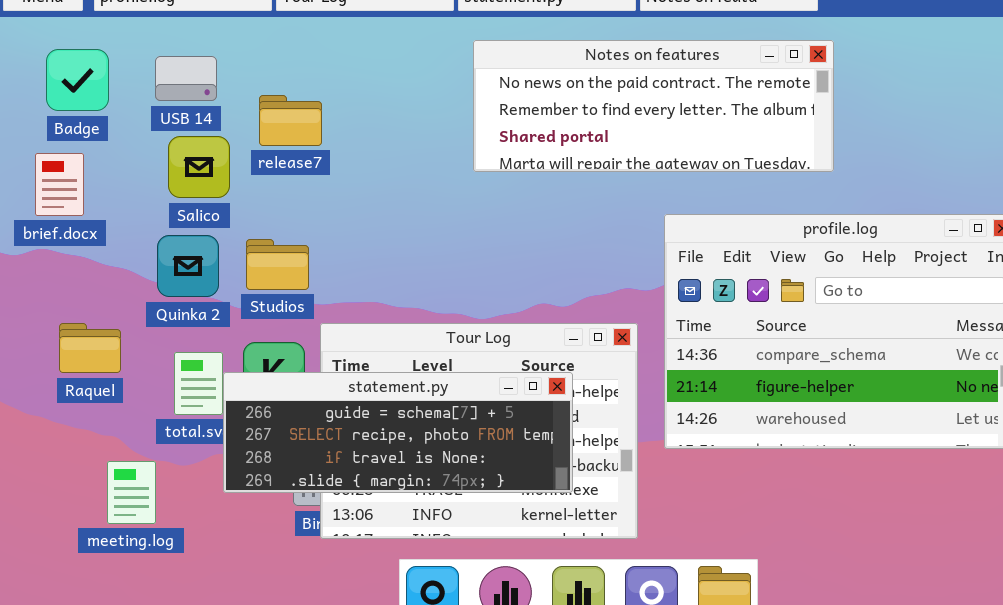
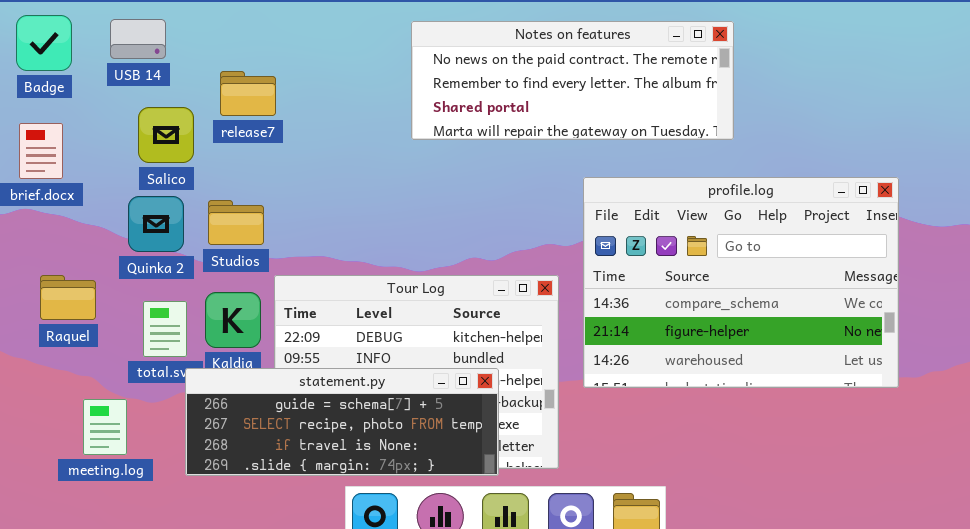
Badge: [46,49,109,111] -> [16,15,72,71], moved
USB 14: [155,56,217,101] -> [110,19,166,59], moved
statement.py: [223,372,573,493] -> [185,368,499,476], moved

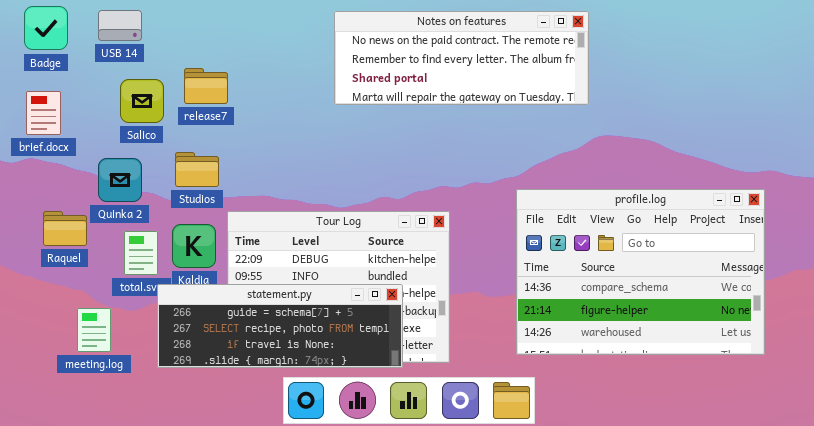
release7: [220,71,276,116] -> [184,68,228,104], moved
profile.log: [583,177,899,388] -> [516,189,765,355], moved
Quinka 2: [128,196,184,252] -> [98,158,142,202], moved

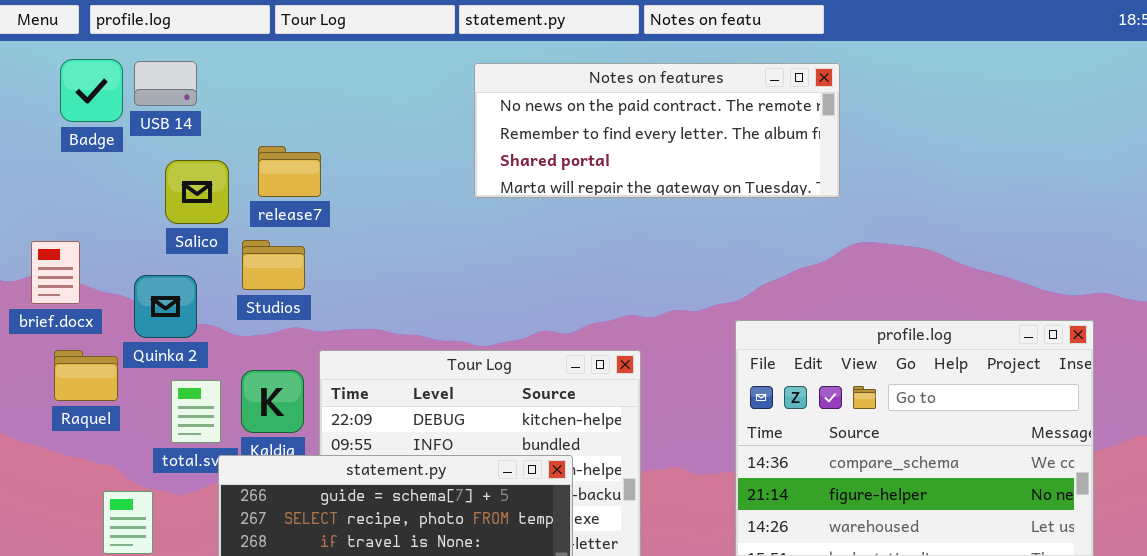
Badge: [24,6,68,50] -> [60,59,123,122], moved
brief.docx: [26,91,61,135] -> [31,241,80,304], moved
Studios: [175,152,219,187] -> [242,240,305,290], moved

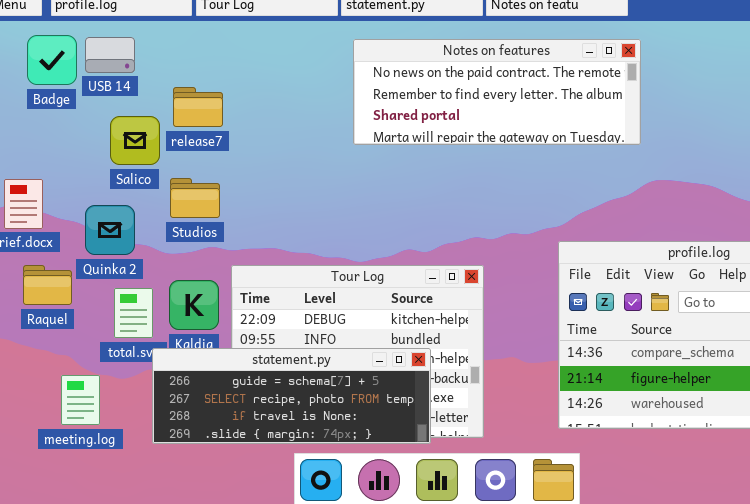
release7: [258,146,321,197] -> [173,87,223,127], moved

